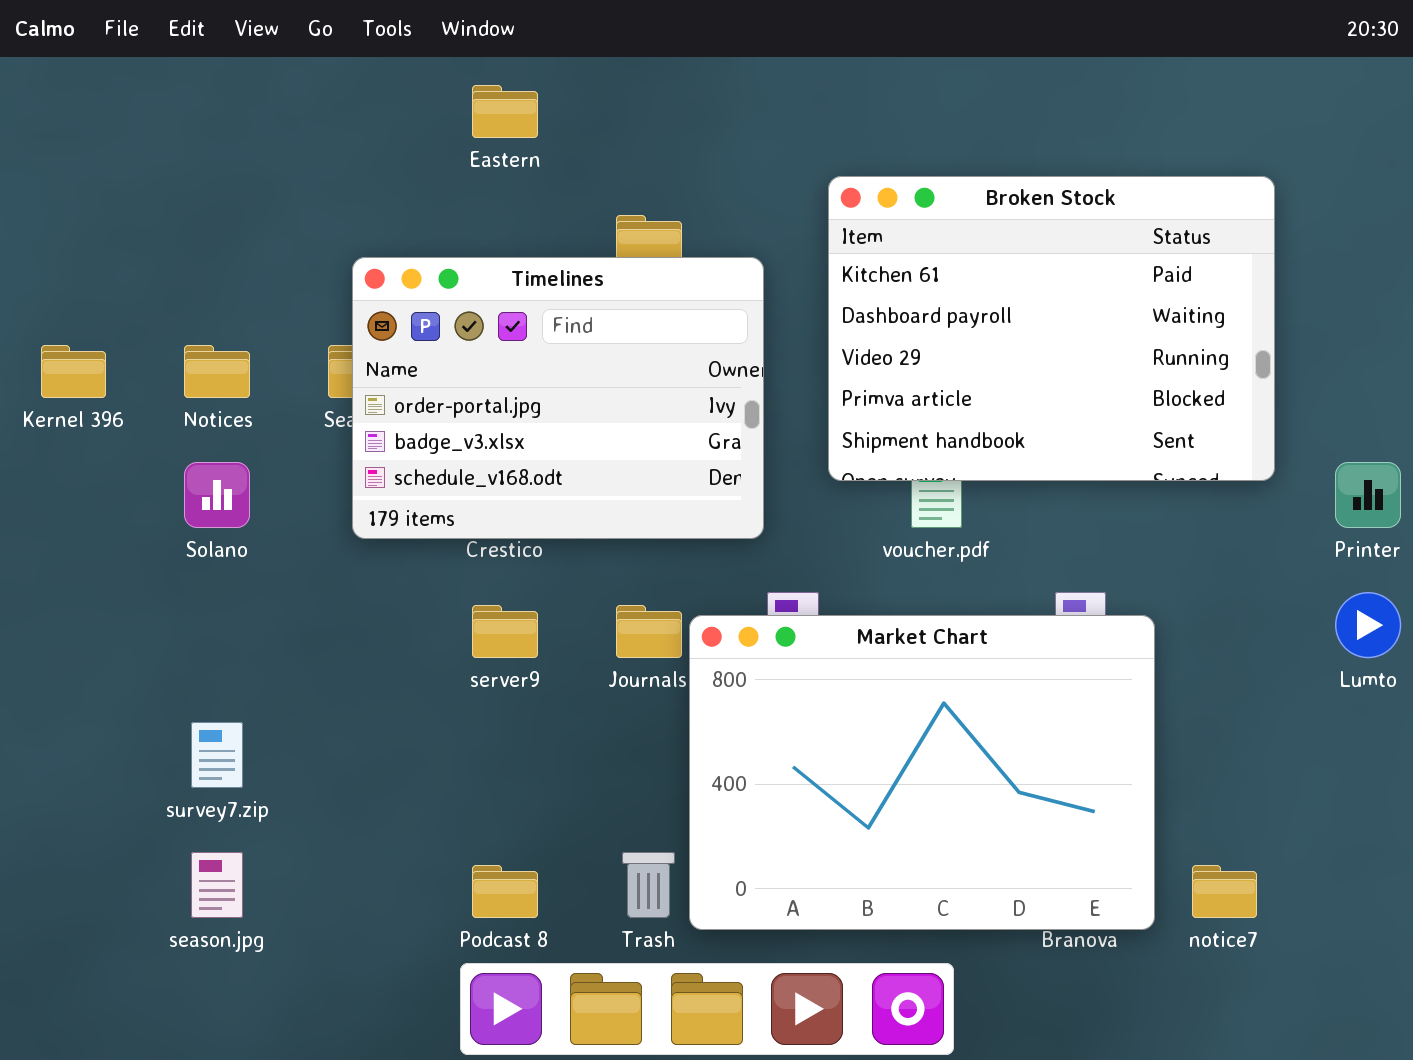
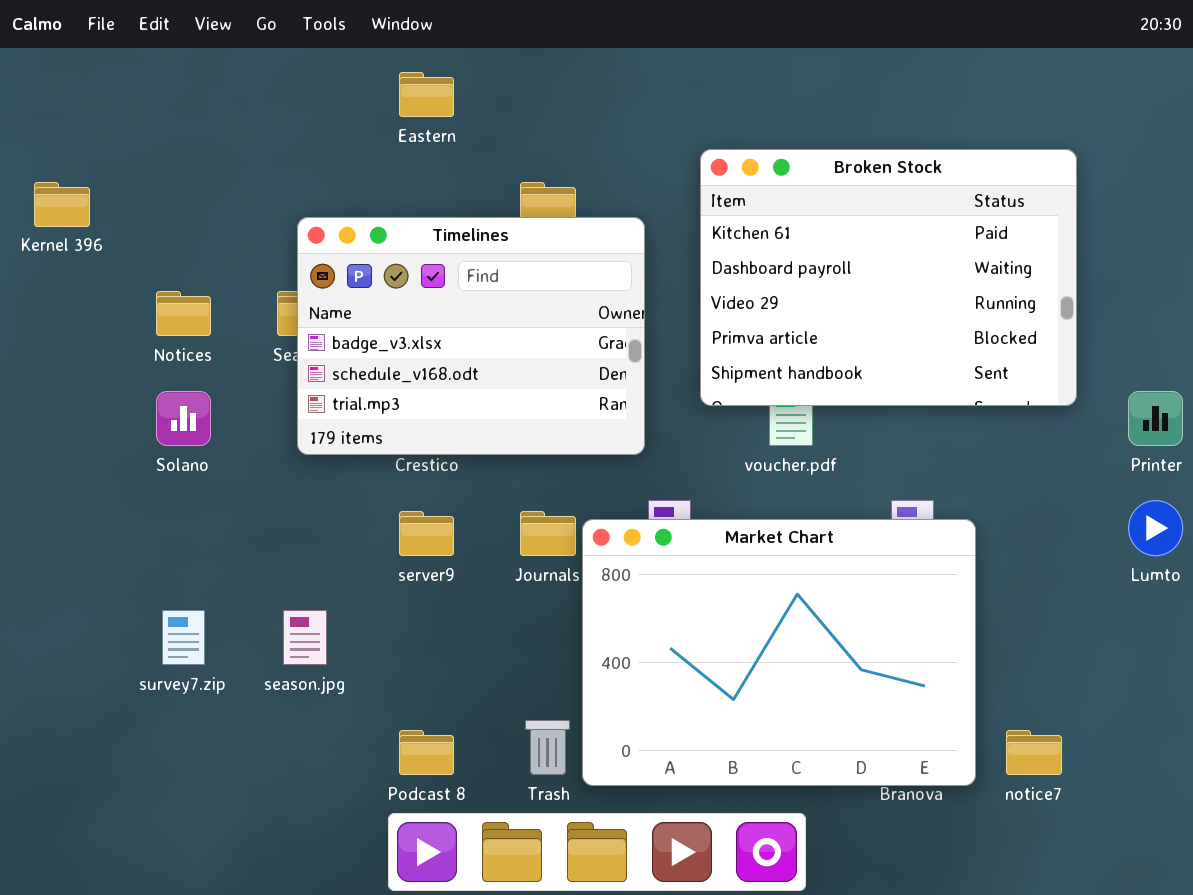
Timelines: [352,257,764,539] -> [297,217,645,455], scrolled down 1 row
Kernel 396: [41,345,106,398] -> [34,182,90,227], moved
season.jpg: [191,852,243,918] -> [283,610,327,665], moved

